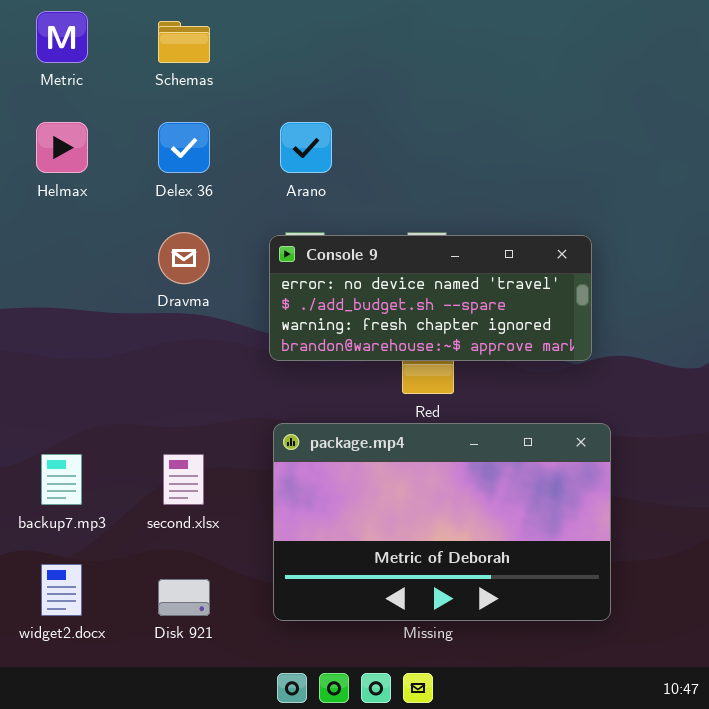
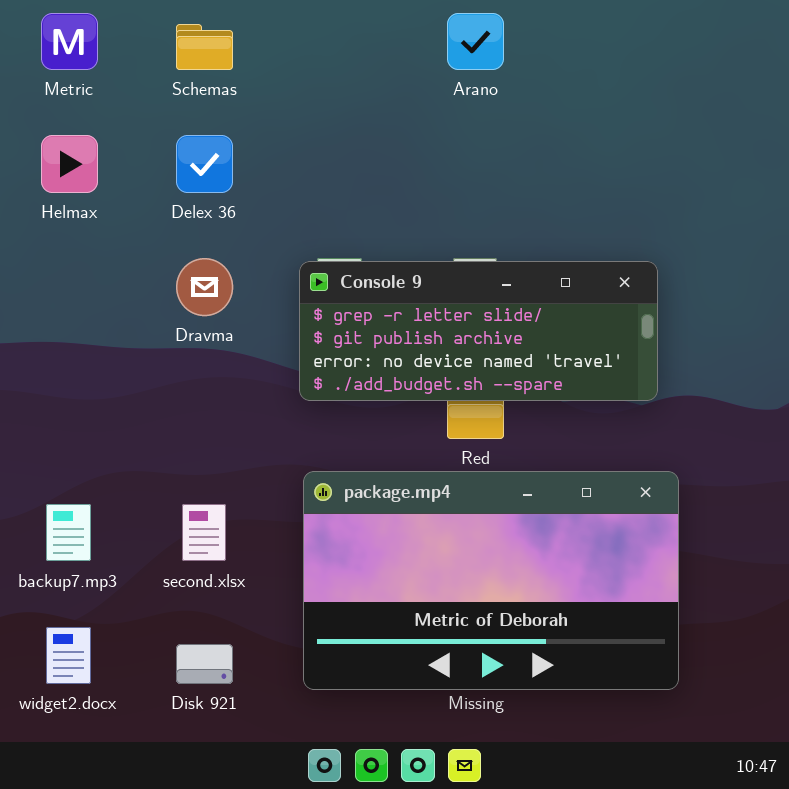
Arano: [280,122,332,173] -> [447,13,504,70], moved
Console 9: [269,235,592,361] -> [299,261,658,401], scrolled up 2 rows

